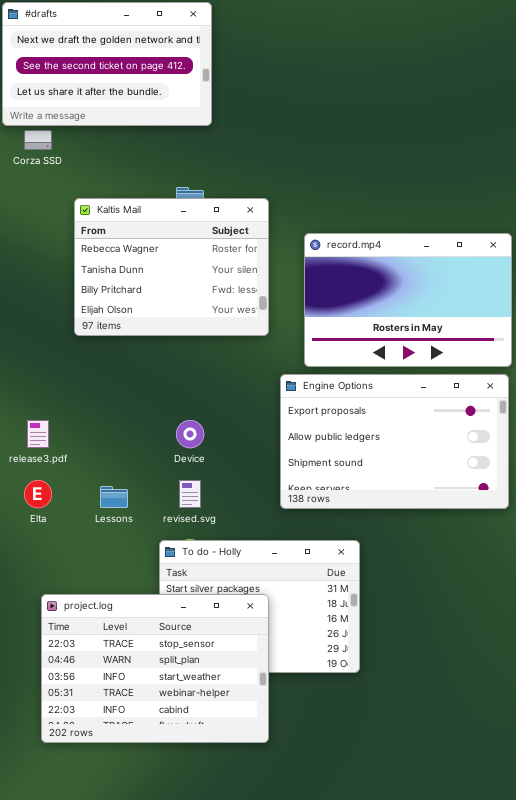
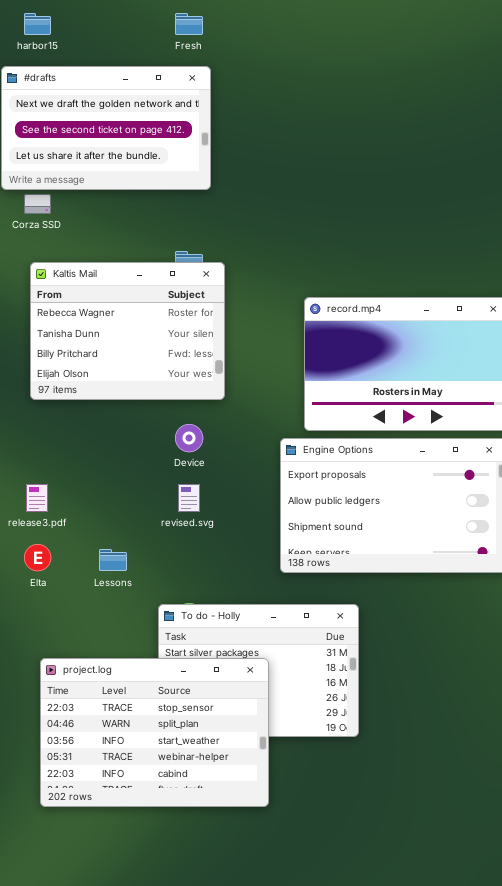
Kaltis Mail: [74,198,269,336] -> [30,262,225,400], moved
Device: [176,420,204,448] -> [175,424,203,452], moved
revised.svg: [179,480,201,508] -> [178,484,200,512], moved

